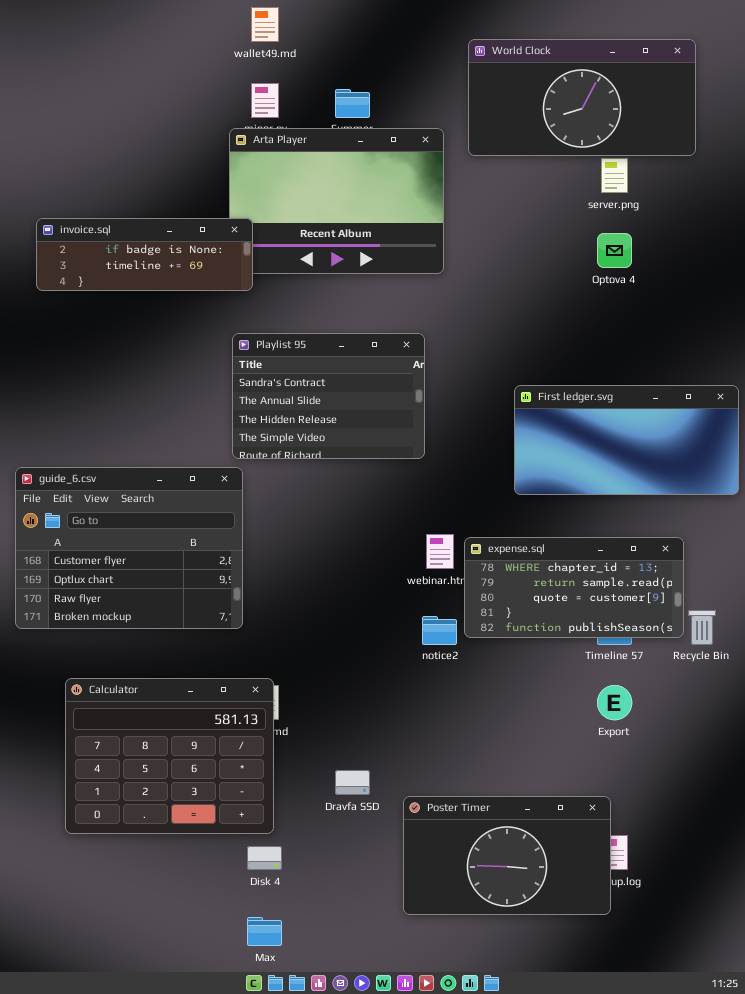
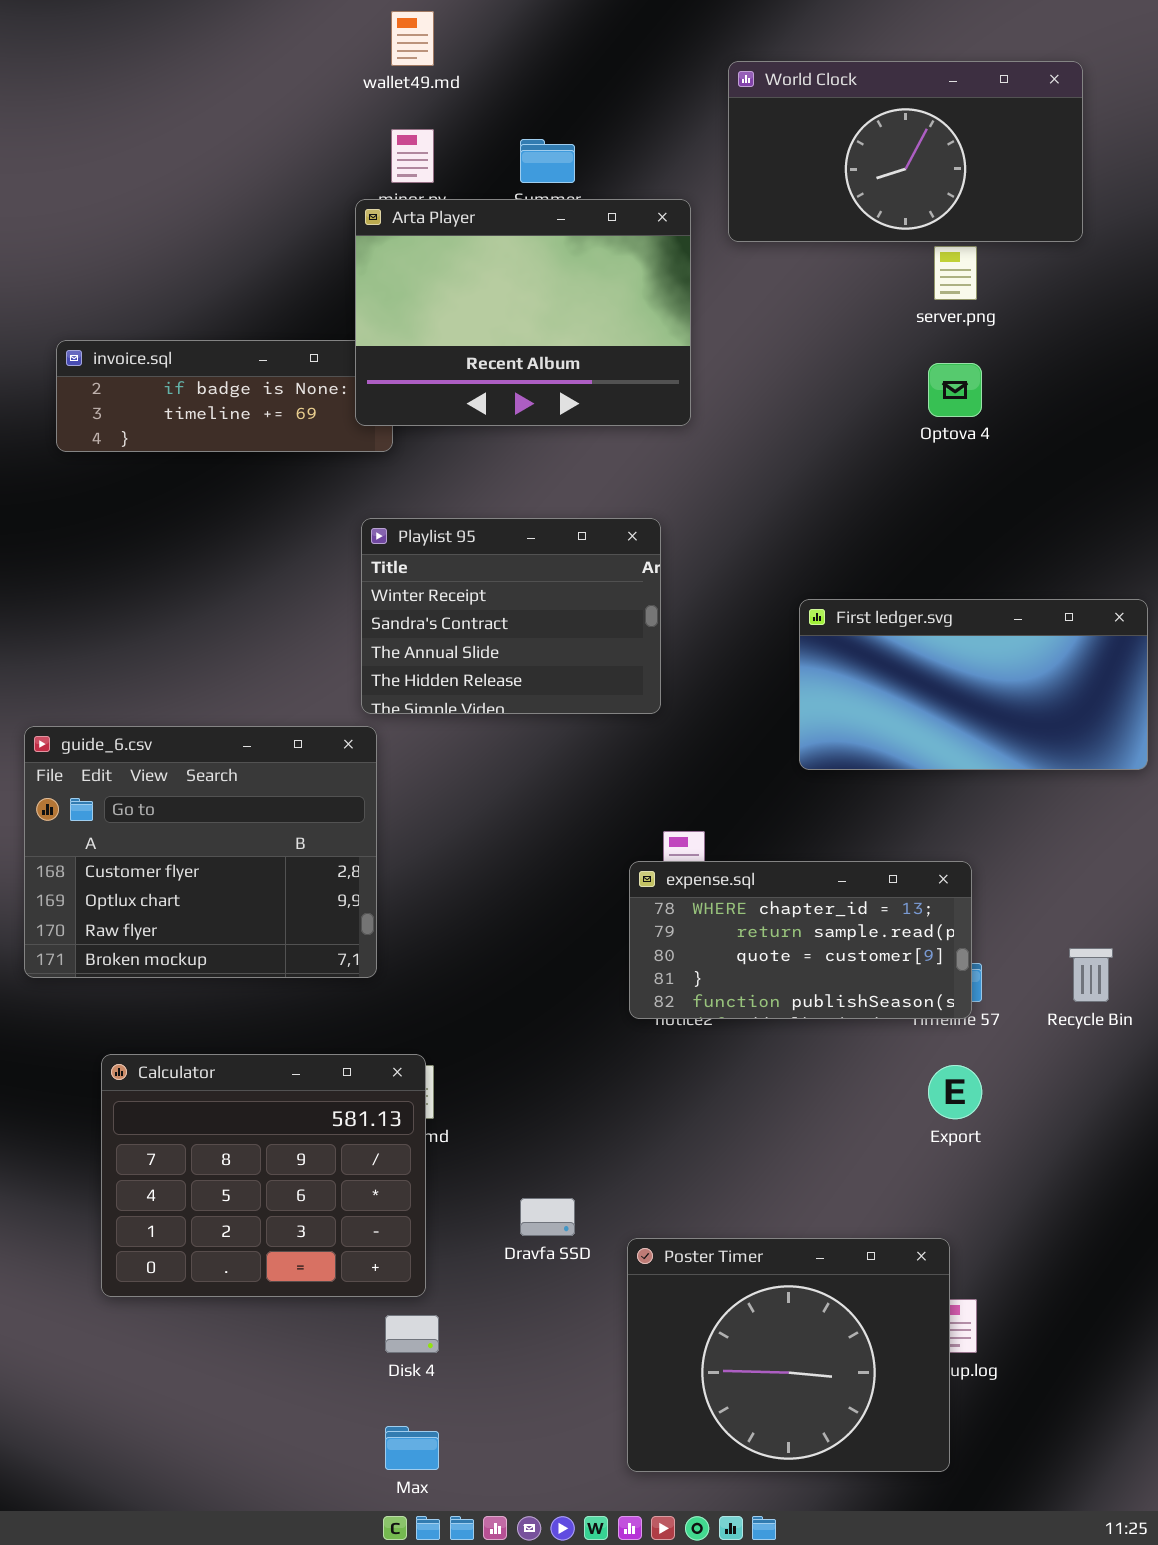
Arta Player: [229,128,444,274] -> [355,199,691,426], raised
Playlist 95: [232,333,425,459] -> [361,518,661,714], scrolled up 1 row
expense.sql: [464,537,684,638] -> [629,861,972,1019], moved
Poster Timer: [403,796,611,915] -> [627,1238,950,1472], resized

